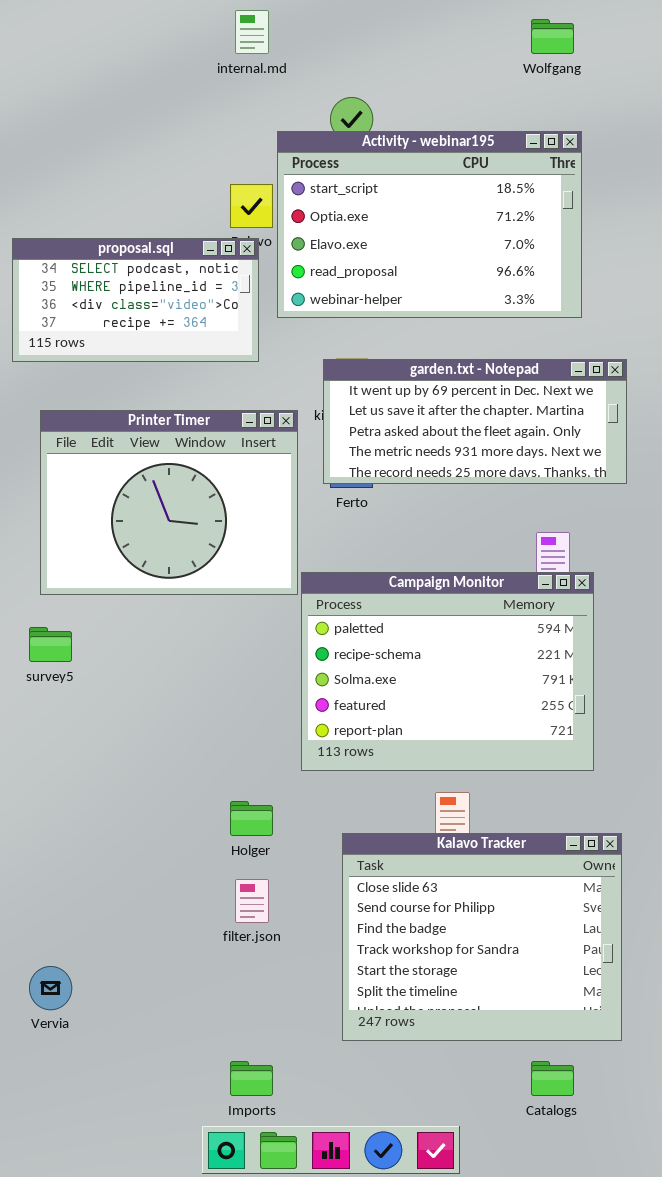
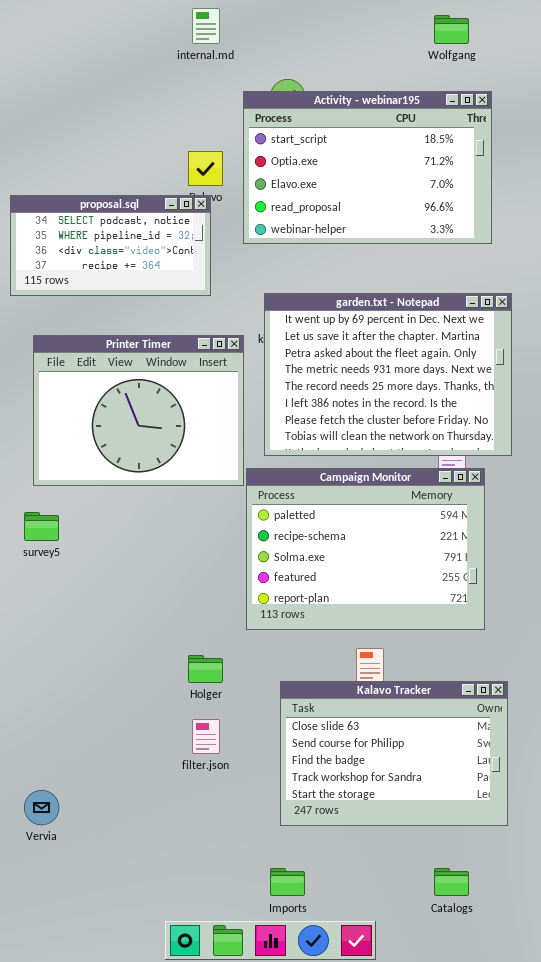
Activity - webinar195: [277,131,582,318] -> [243,91,492,244], moved
garden.txt - Notepad: [323,359,627,484] -> [264,293,512,456], resized
Kalavo Tracker: [342,833,622,1041] -> [280,681,508,826], resized
Imports: [230,1061,273,1096] -> [270,868,305,896], moved

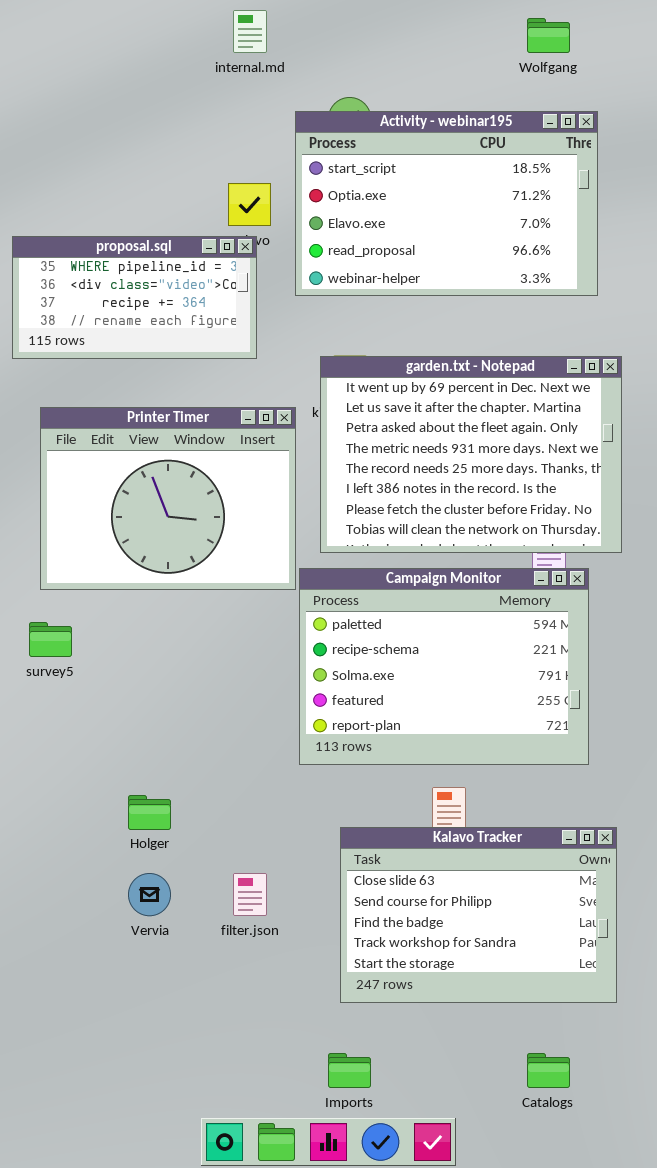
proposal.sql: [10,195,211,296] -> [12,236,257,359], scrolled down 1 row
Holger: [188,655,223,683] -> [128,795,171,830], moved
Vervia: [24,790,59,825] -> [128,873,171,916], moved

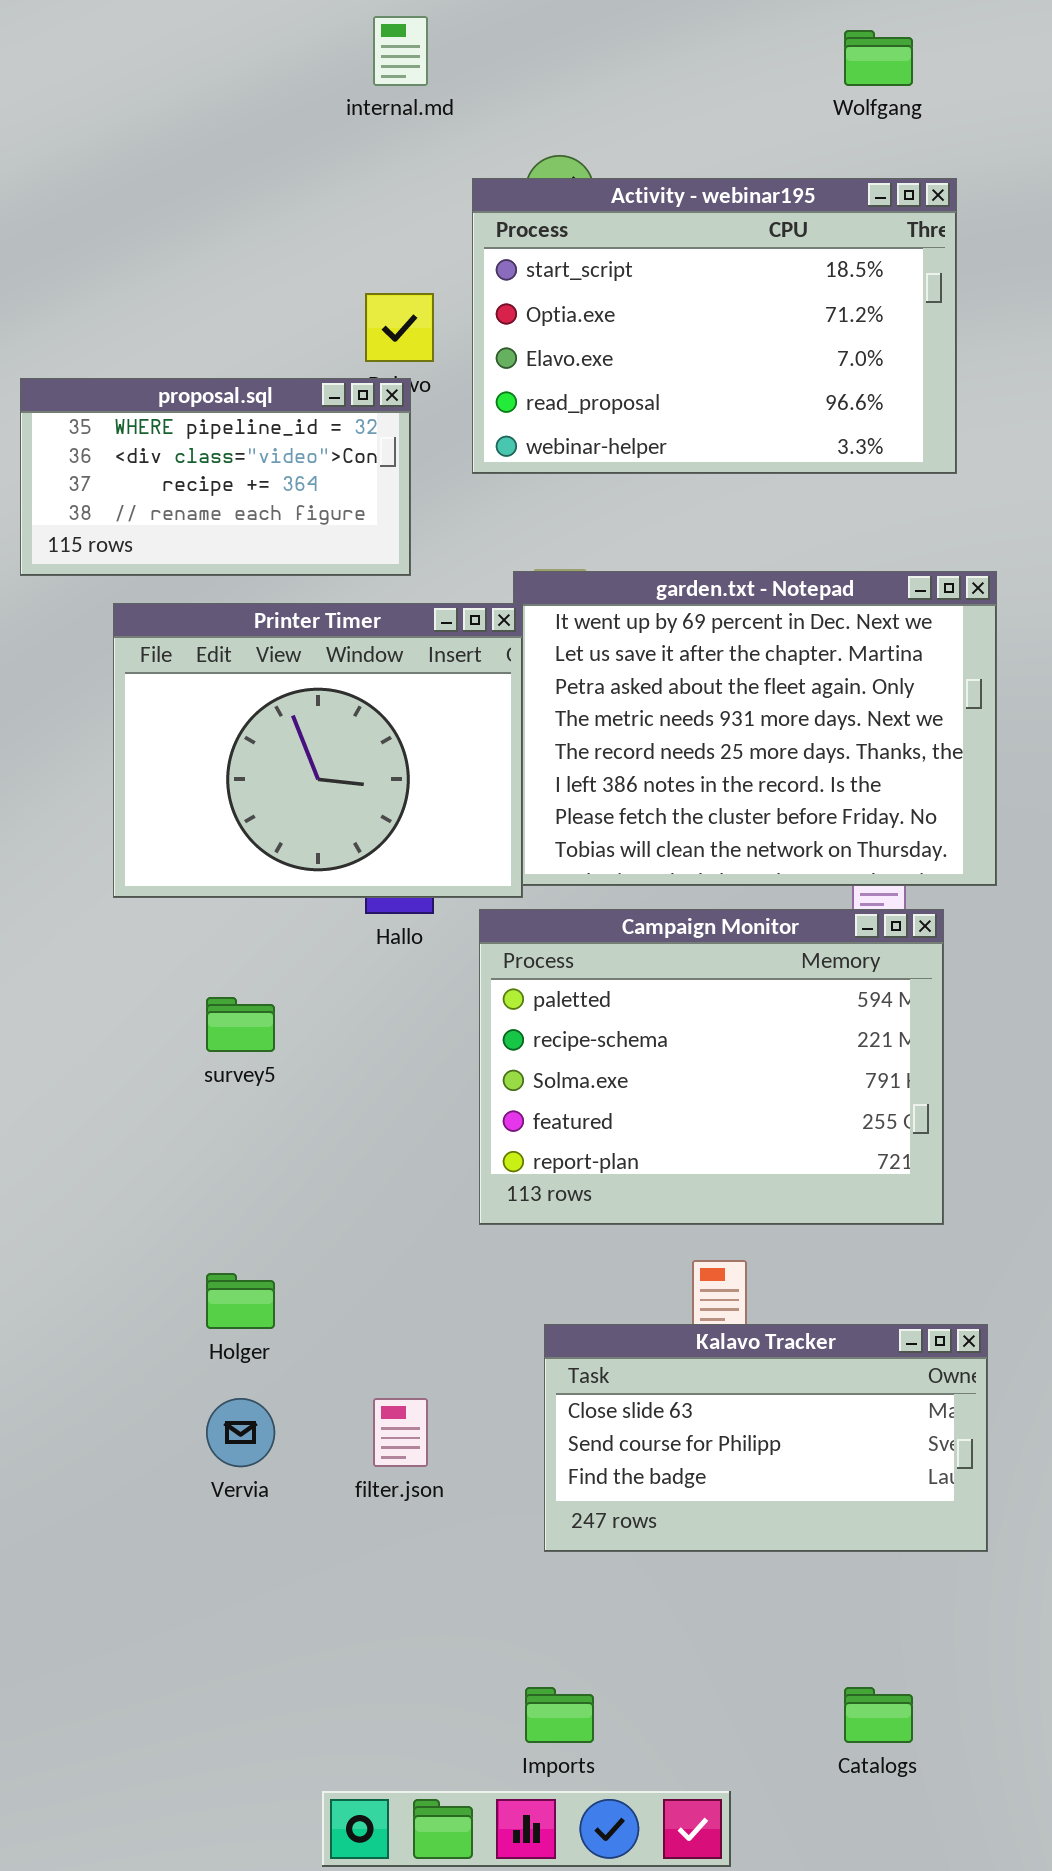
Printer Timer: [40,407,296,590] -> [113,603,523,898], moved
survey5: [29,622,72,657] -> [206,997,275,1052], moved
Kalavo Tracker: [340,827,617,1003] -> [544,1324,988,1552], resized

